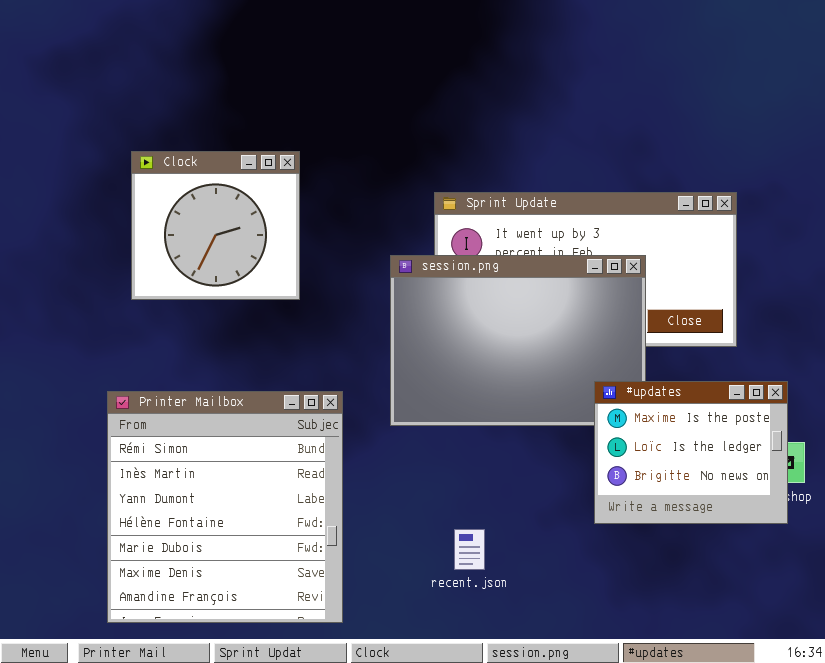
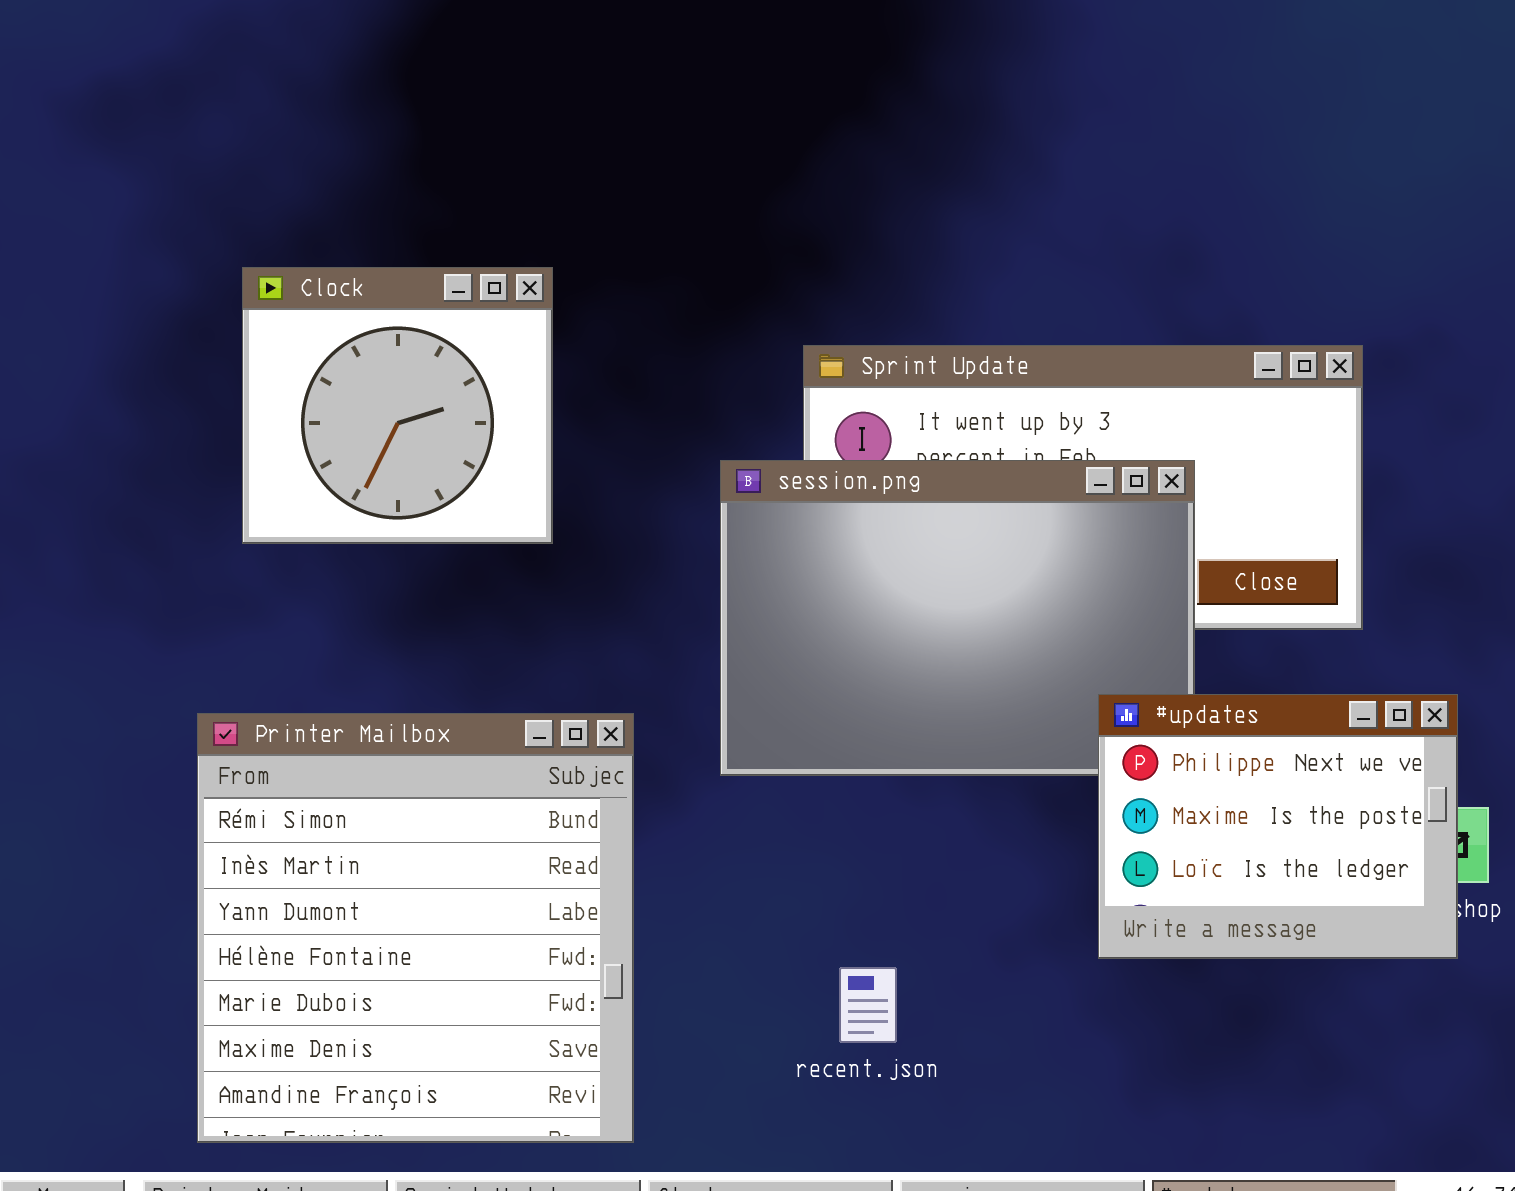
#updates: [594,381,788,524] -> [1098,694,1458,959], scrolled up 1 row

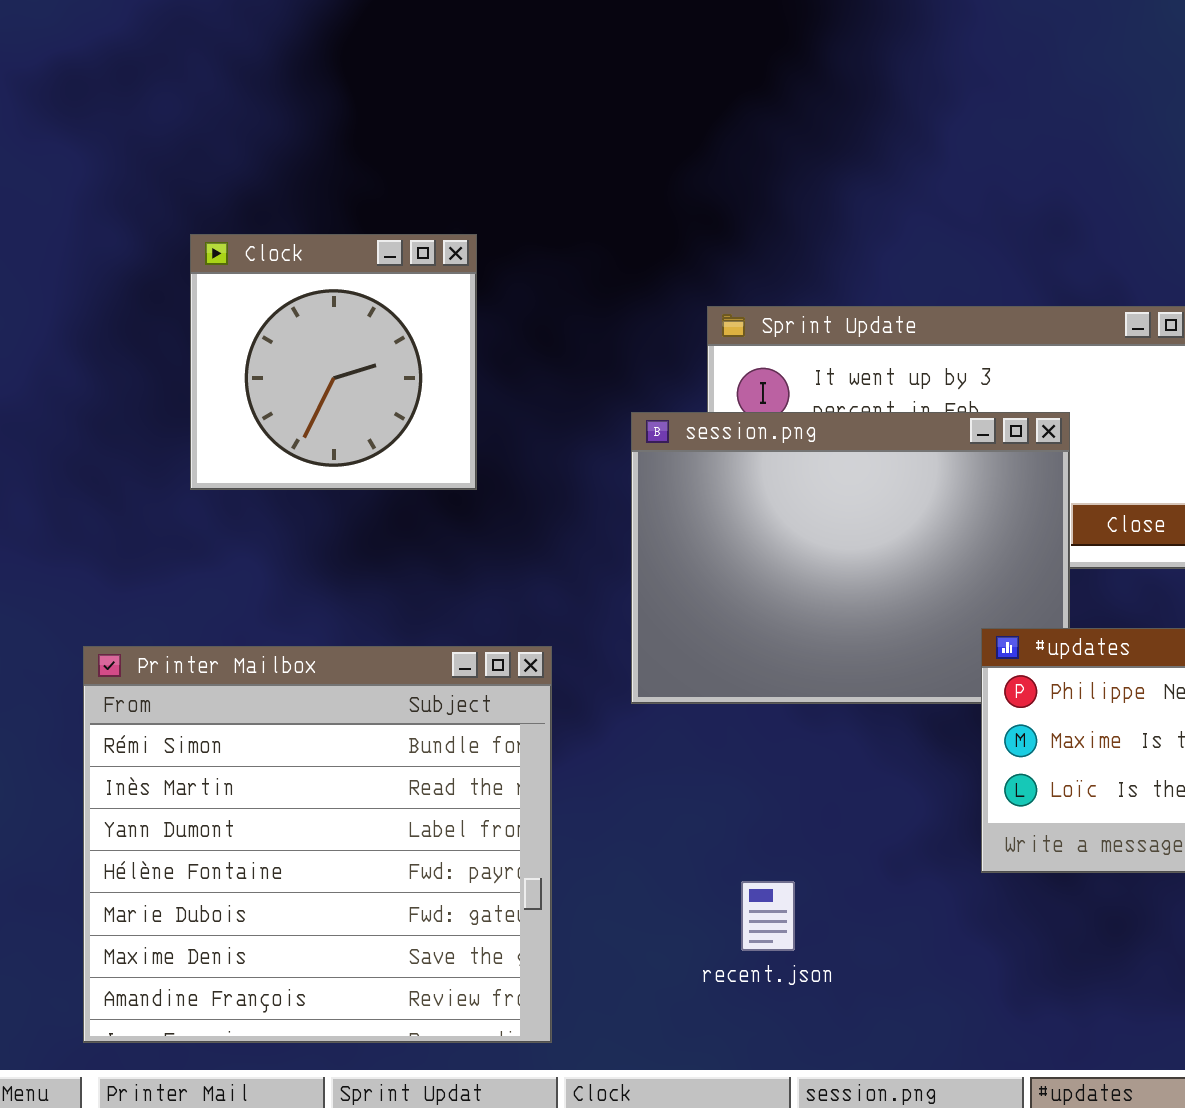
Printer Mailbox: [197,713,634,1143] -> [83,646,552,1043], resized

